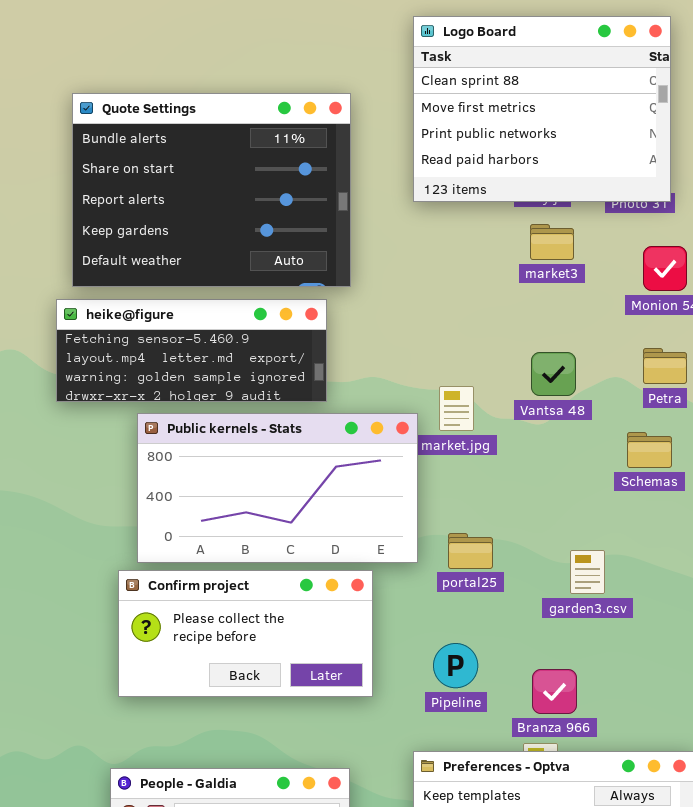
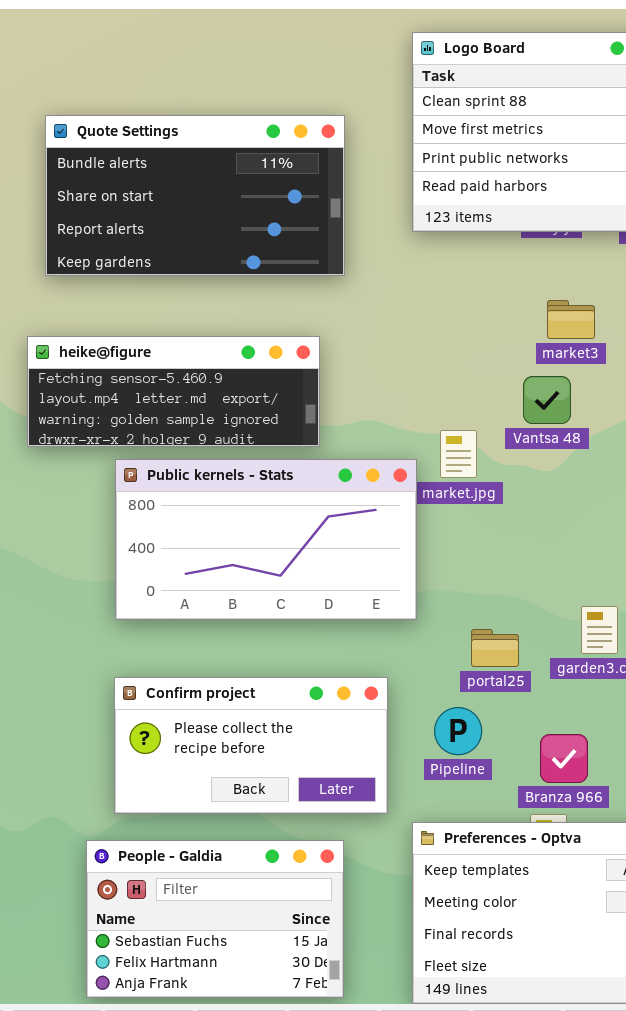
Quote Settings: [72,93,351,287] -> [45,115,345,276], resized
market3: [530,224,574,260] -> [547,300,595,339], moved
Vantsa 48: [531,352,576,396] -> [523,376,571,424], moved
portal25: [448,533,493,569] -> [471,629,519,667], moved
Confirm project: [118,570,373,697] -> [114,677,388,814], moved

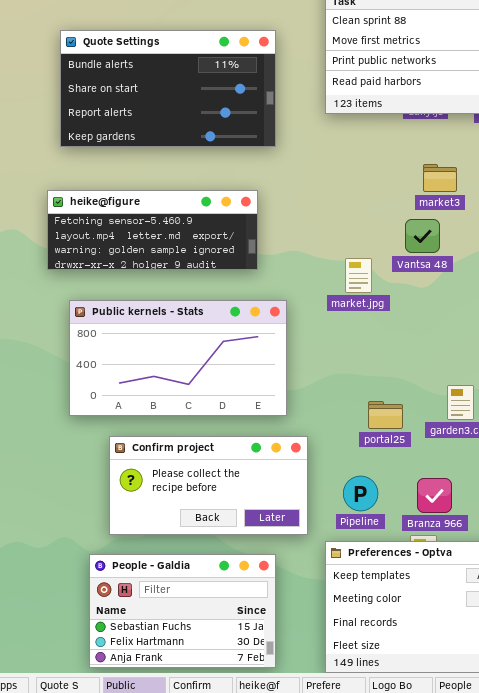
Public kernels - Stats: [115,459,417,620] -> [69,300,287,416], moved
Pipeline: [434,707,482,755] -> [343,476,378,511], moved

